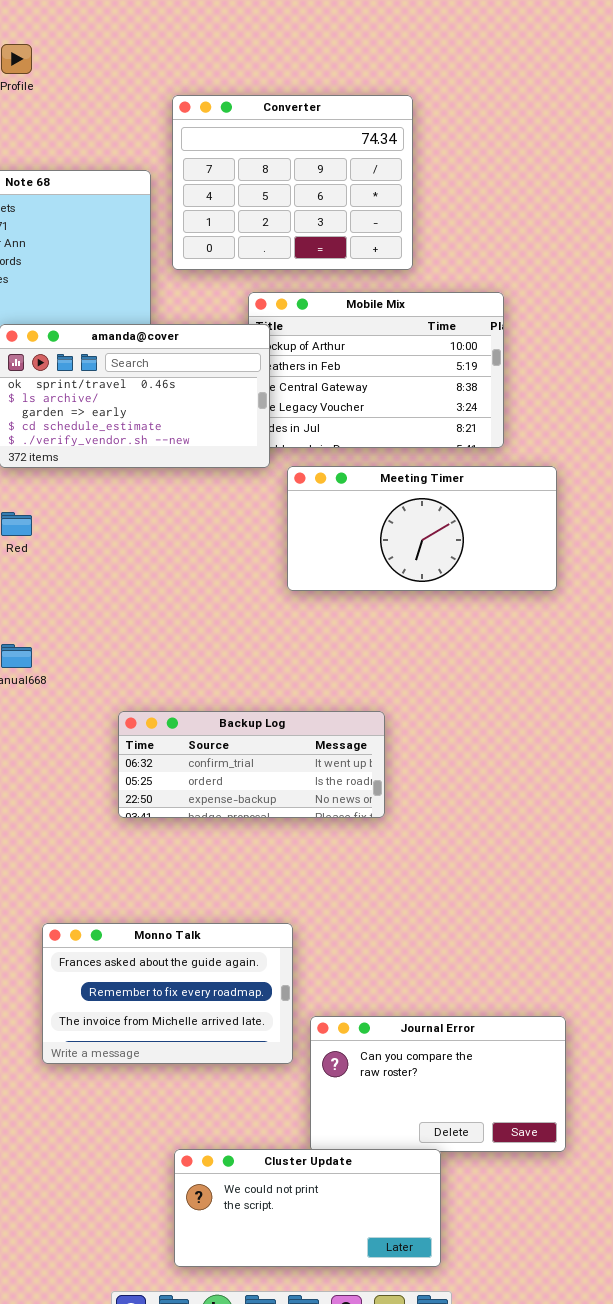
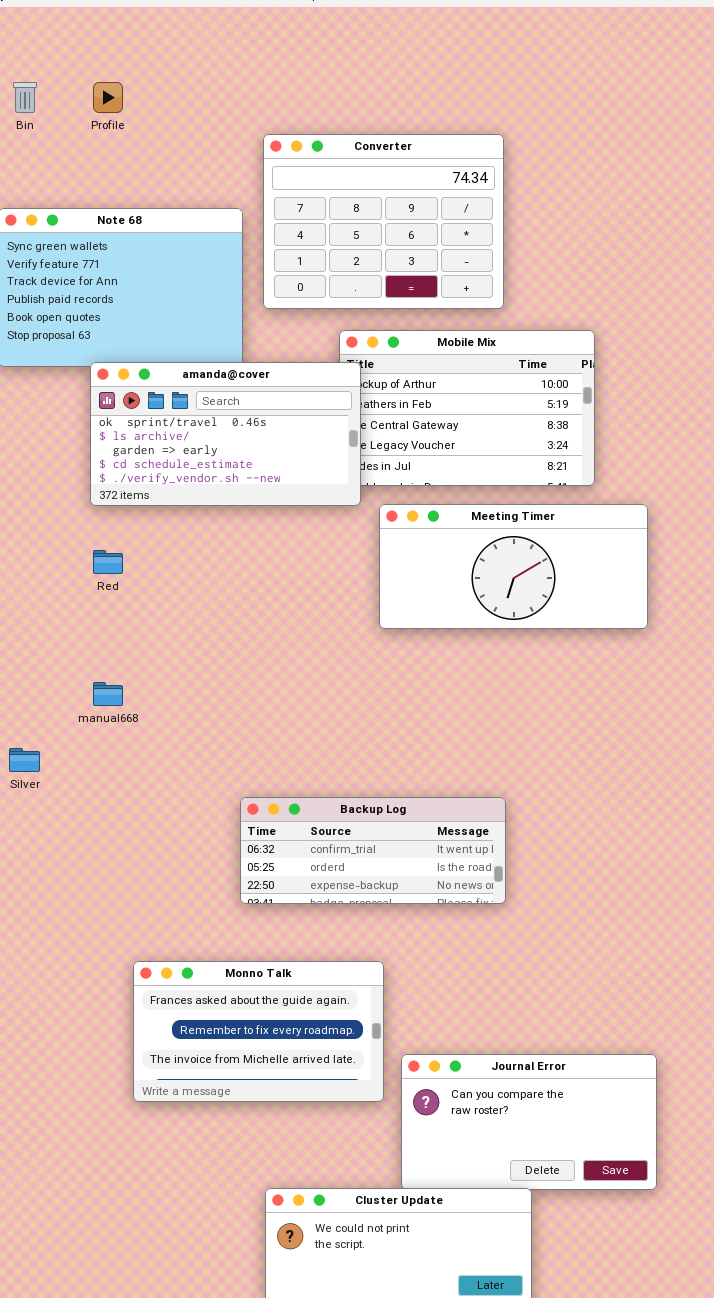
Backup Log: [118,711,385,818] -> [240,797,506,904], moved

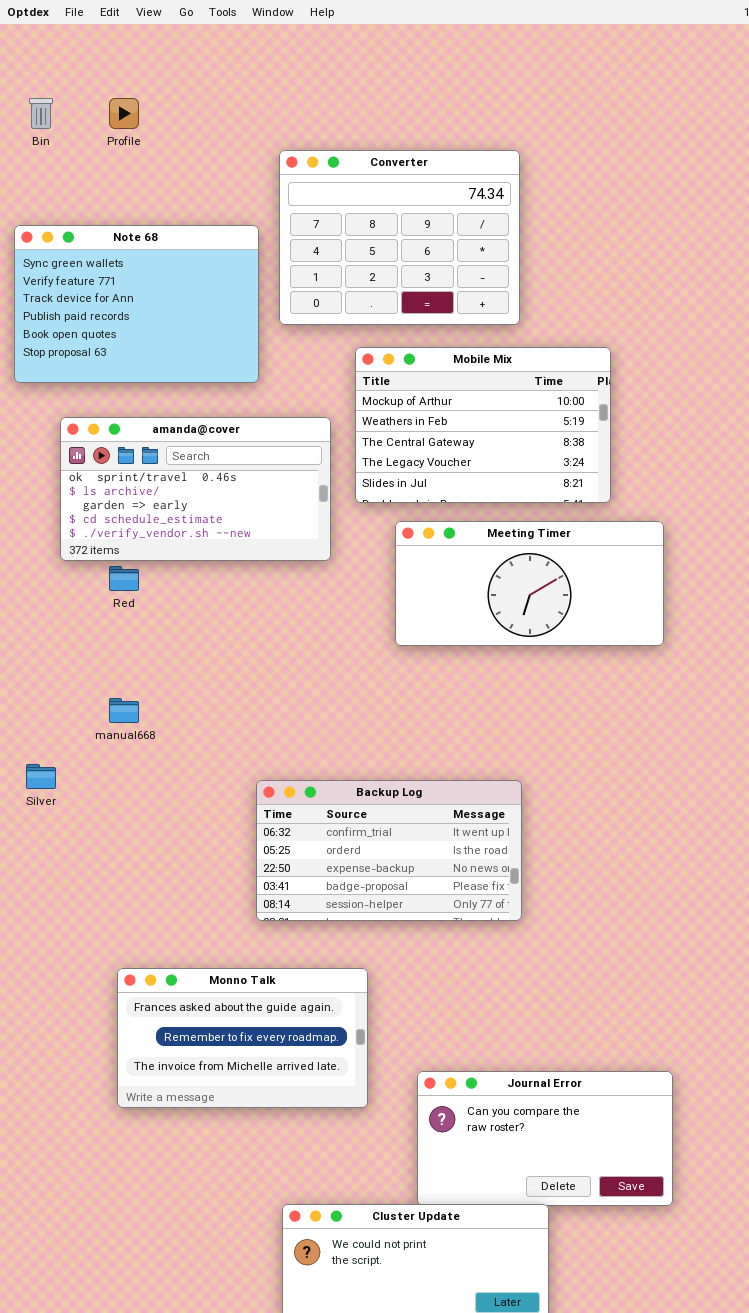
amanda@cover: [90,362,361,506] -> [60,417,331,561], moved
Backup Log: [240,797,506,904] -> [256,780,522,921], resized
Monno Talk: [133,961,384,1102] -> [117,968,368,1108], moved

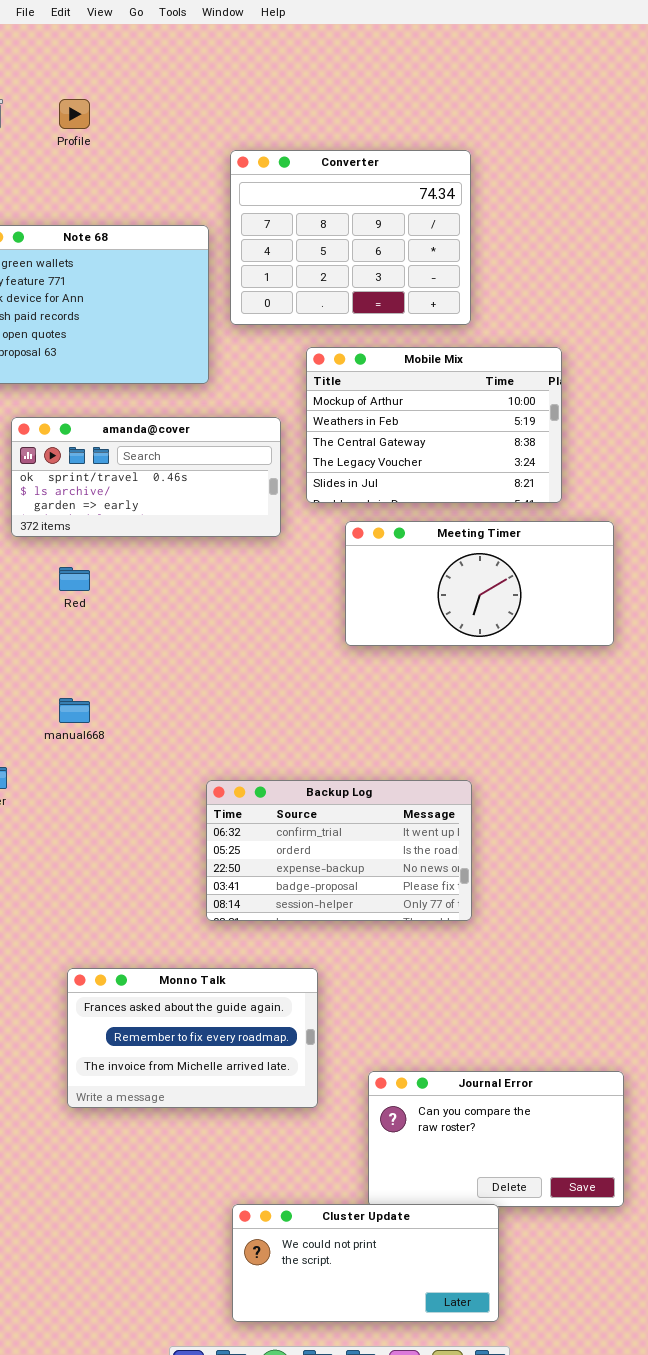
amanda@cover: [60,417,331,561] -> [11,417,281,537], resized

